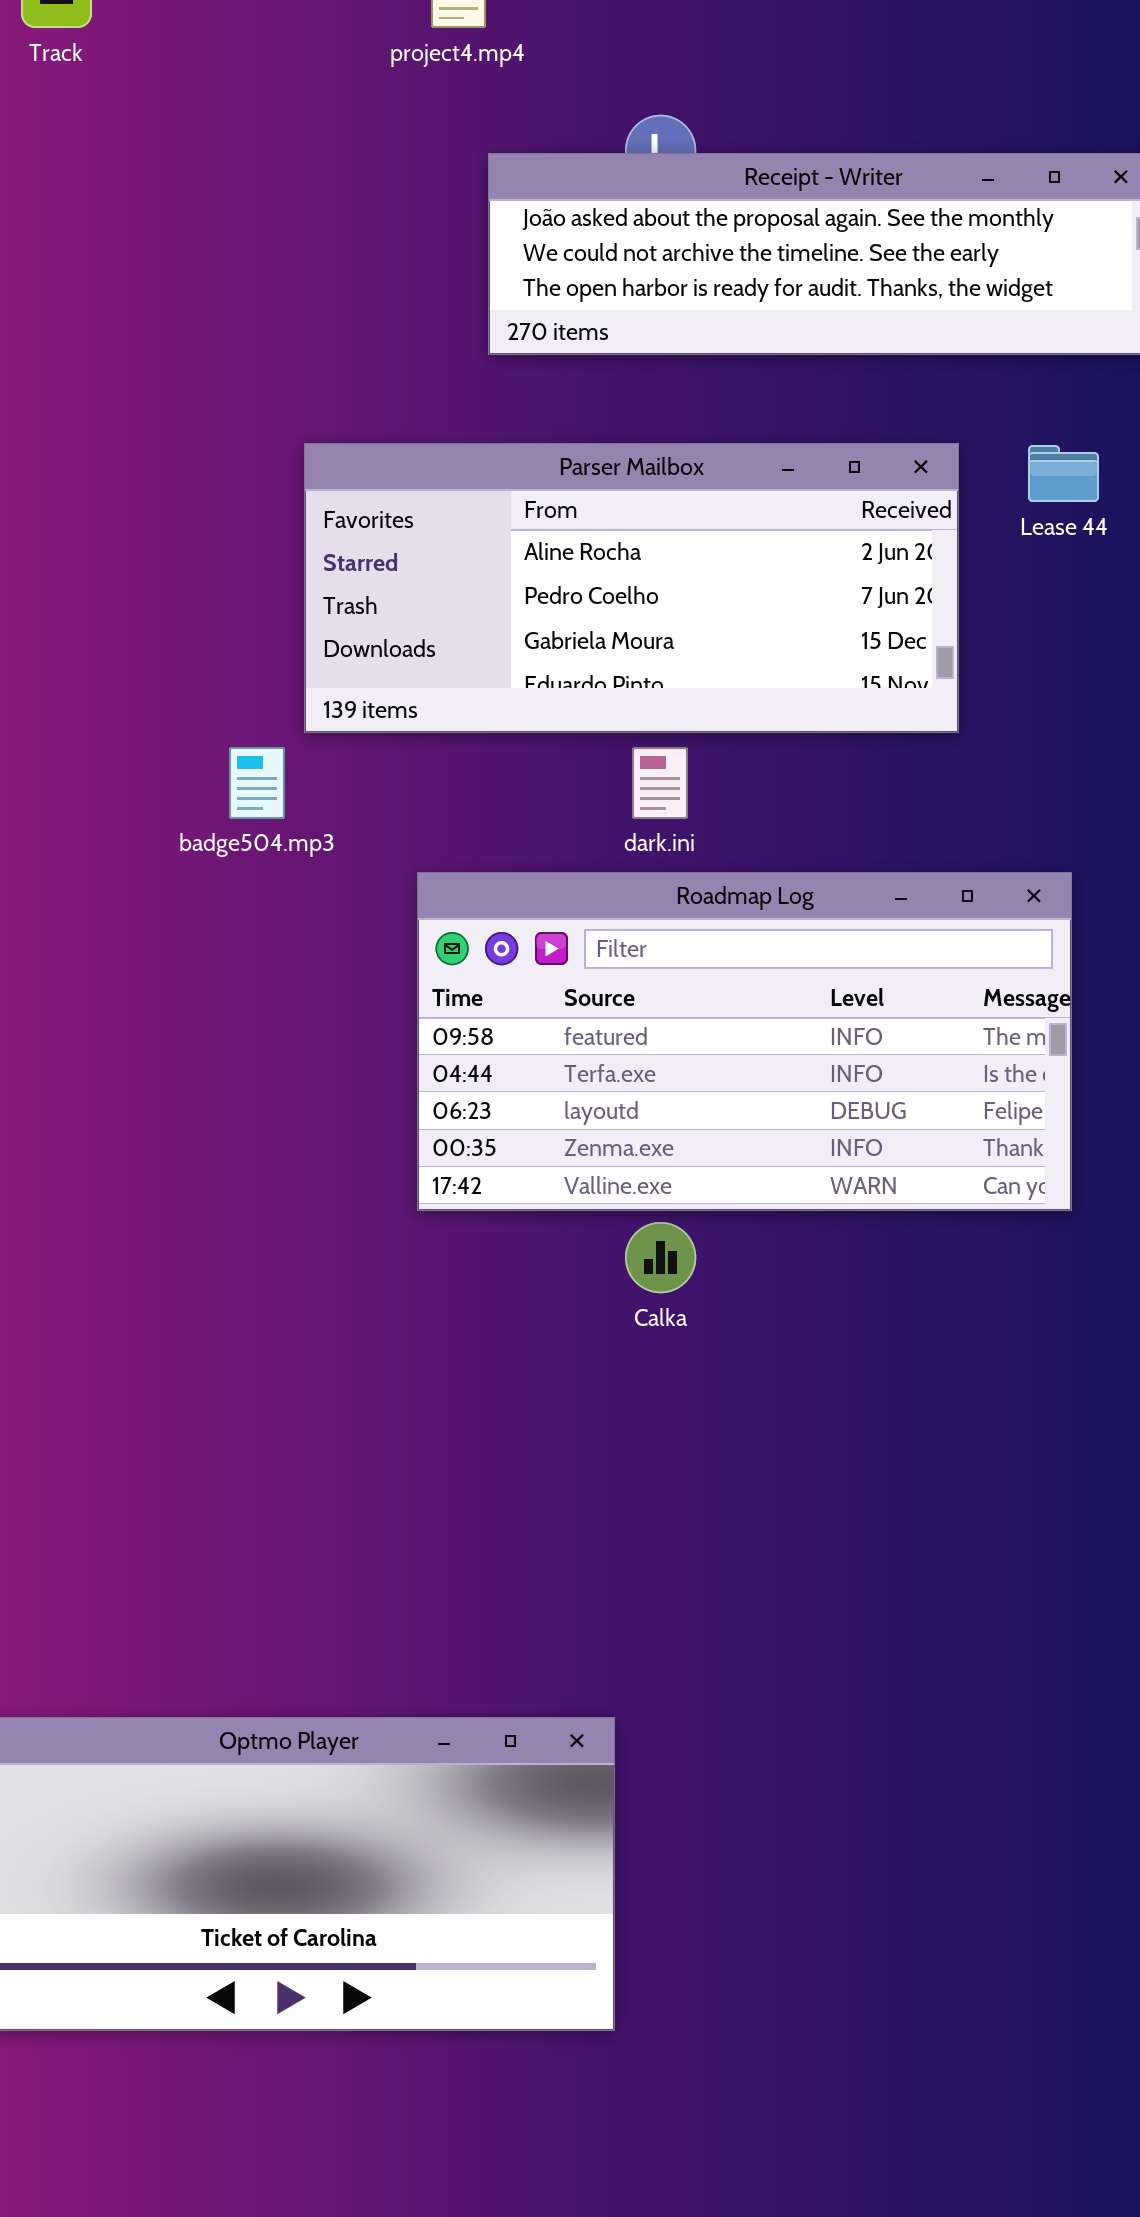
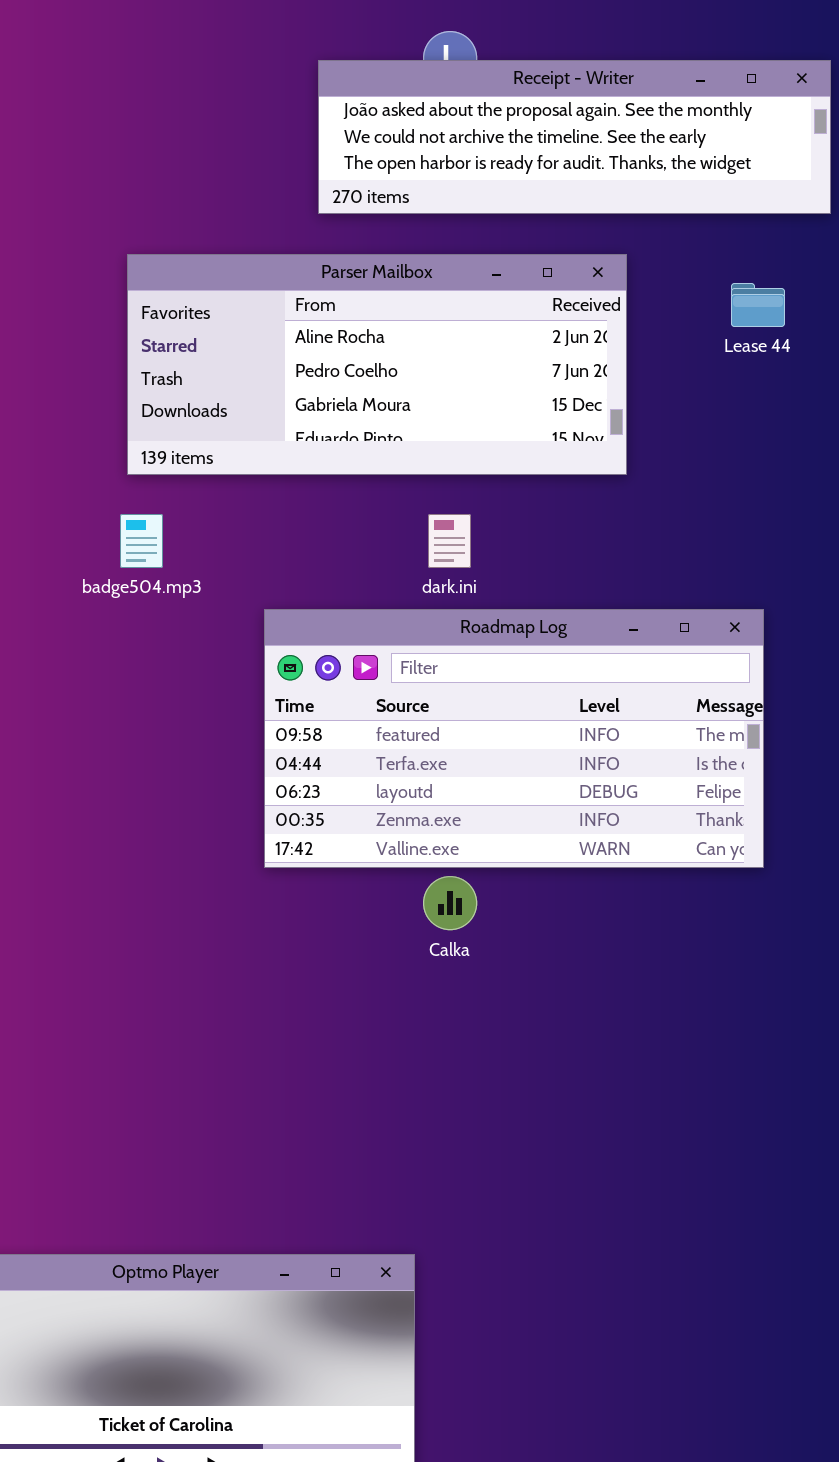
Parser Mailbox: [304,443,959,733] -> [127,254,627,475], moved

